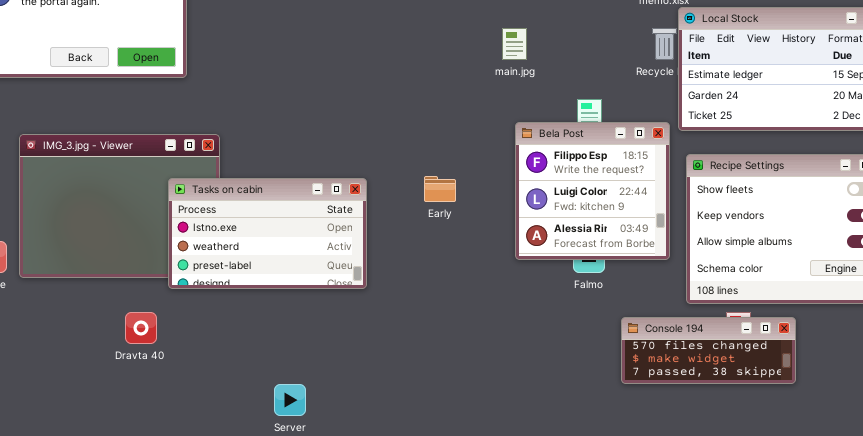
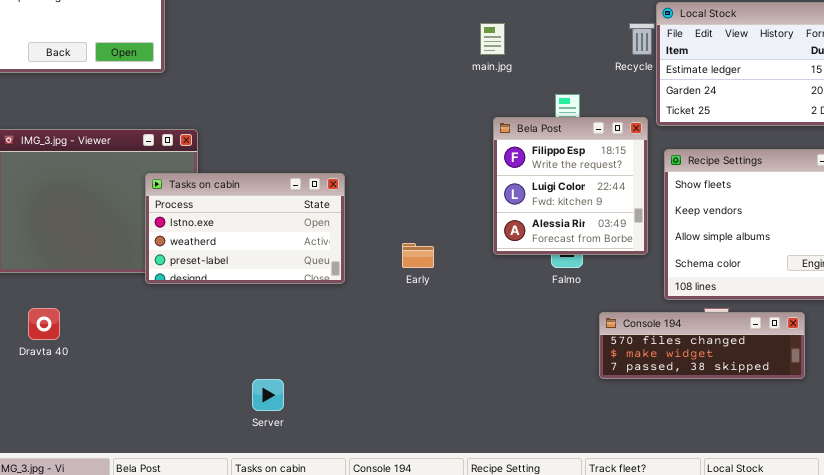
Early: [424,176,456,202] -> [402,243,434,268], moved
Dravta 40: [125,312,157,344] -> [28,308,60,340], moved
Console 194: [621,317,796,384] -> [599,312,805,379], resized

